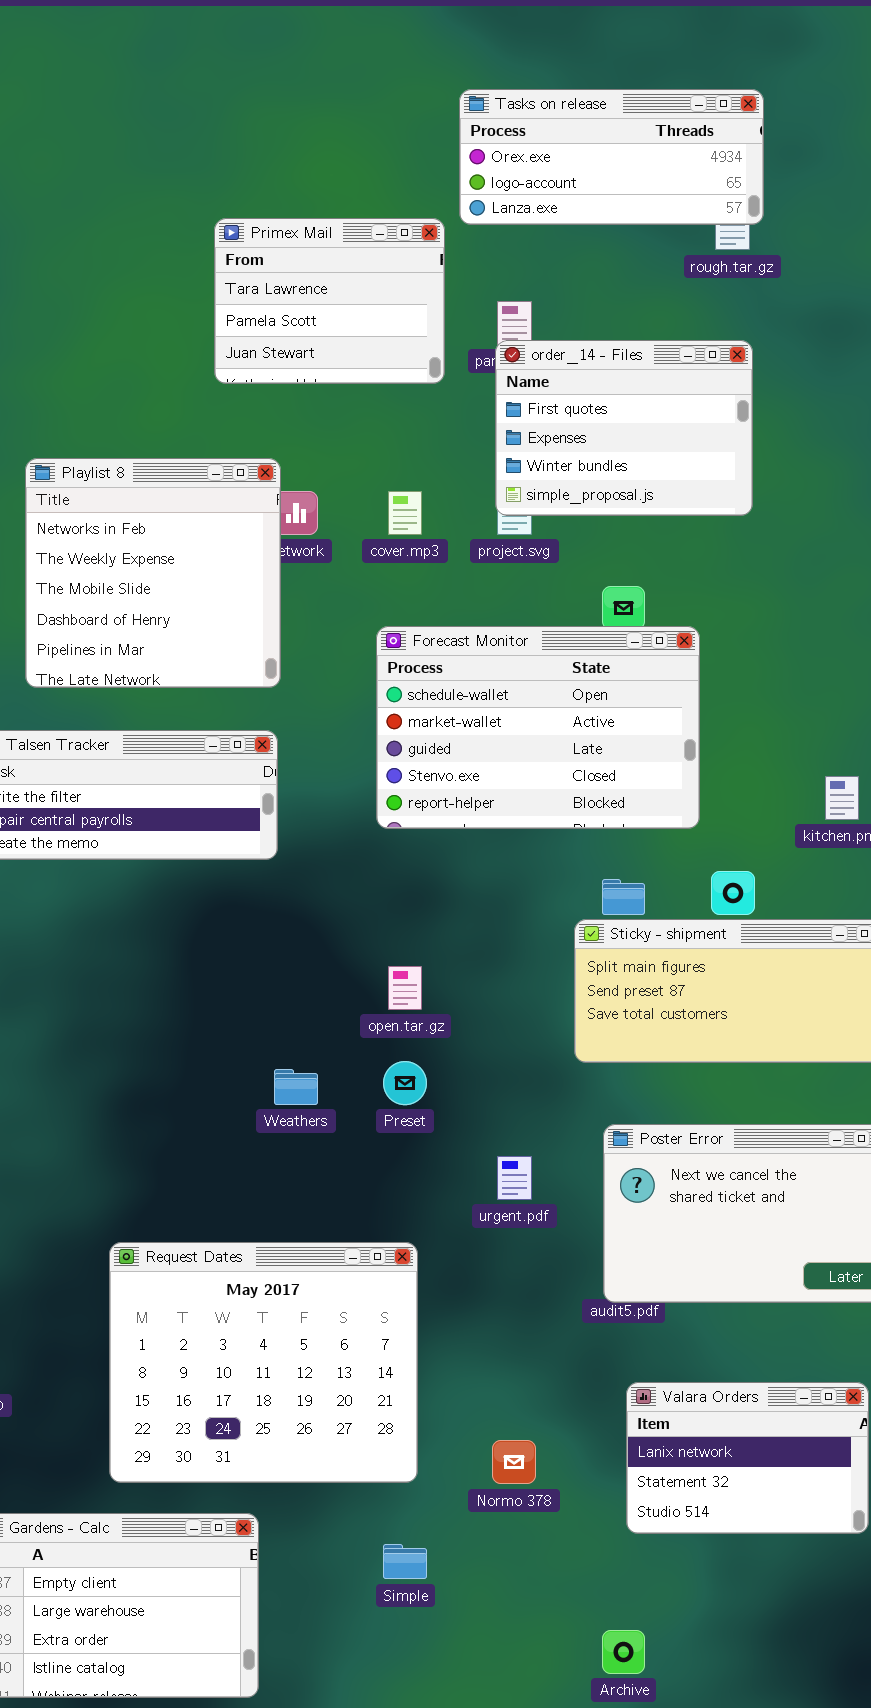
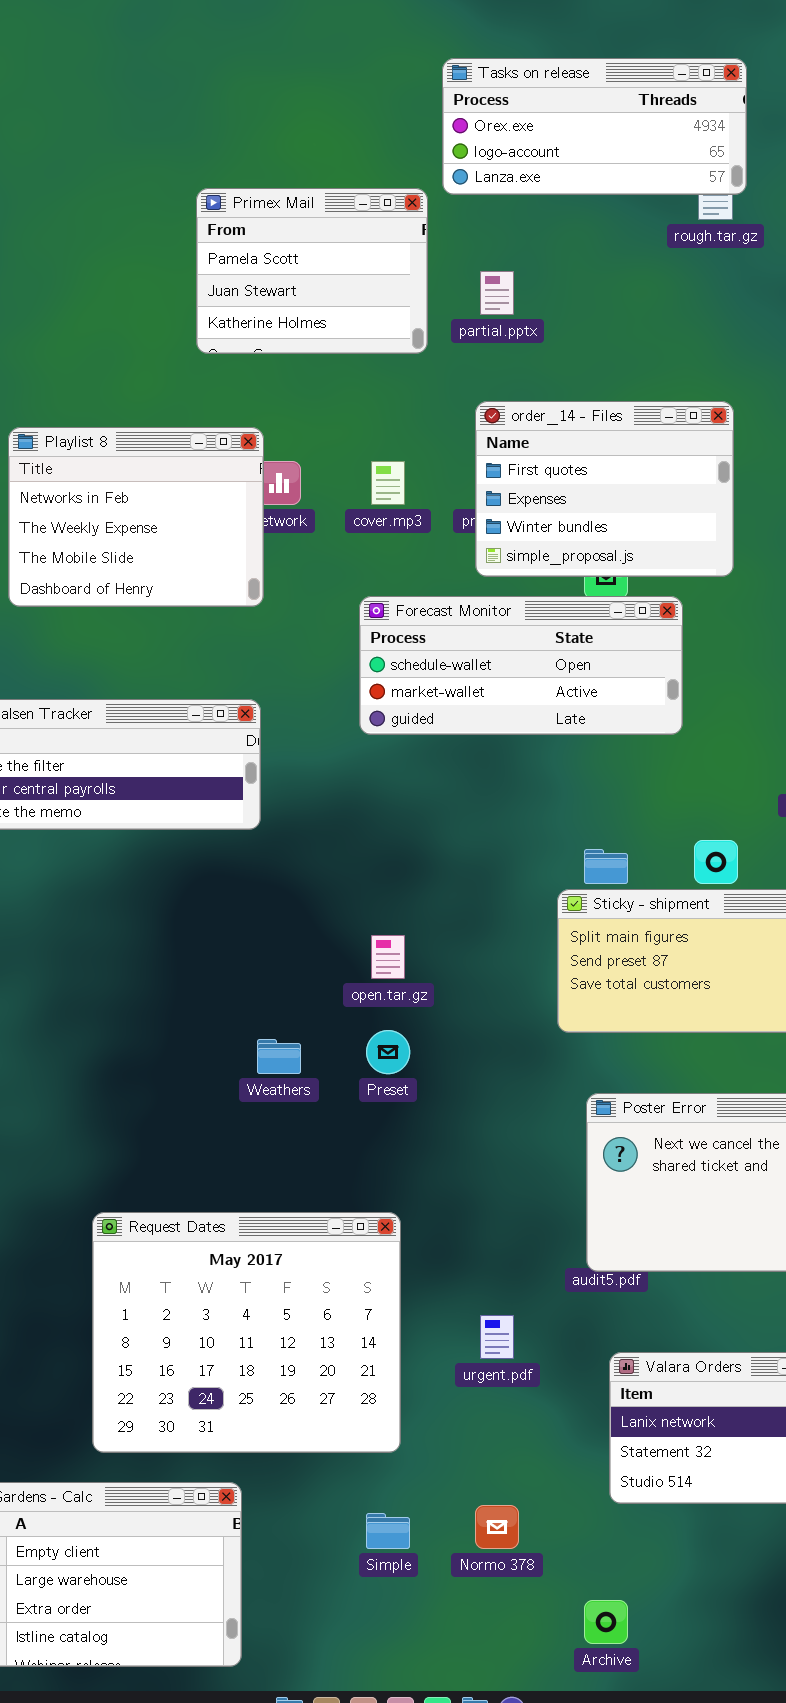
Primex Mail: [214,218,445,384] -> [196,188,428,354], scrolled down 1 row
order_14 - Files: [495,340,753,516] -> [475,401,734,577], moved
Playlist 8: [25,458,281,688] -> [8,427,264,607], resized
Forecast Monitor: [376,626,700,829] -> [359,596,683,735], resized
urgent.pdf: [497,1156,532,1200] -> [480,1315,514,1359], moved
Normo 378: [492,1440,536,1484] -> [475,1505,519,1549], moved

